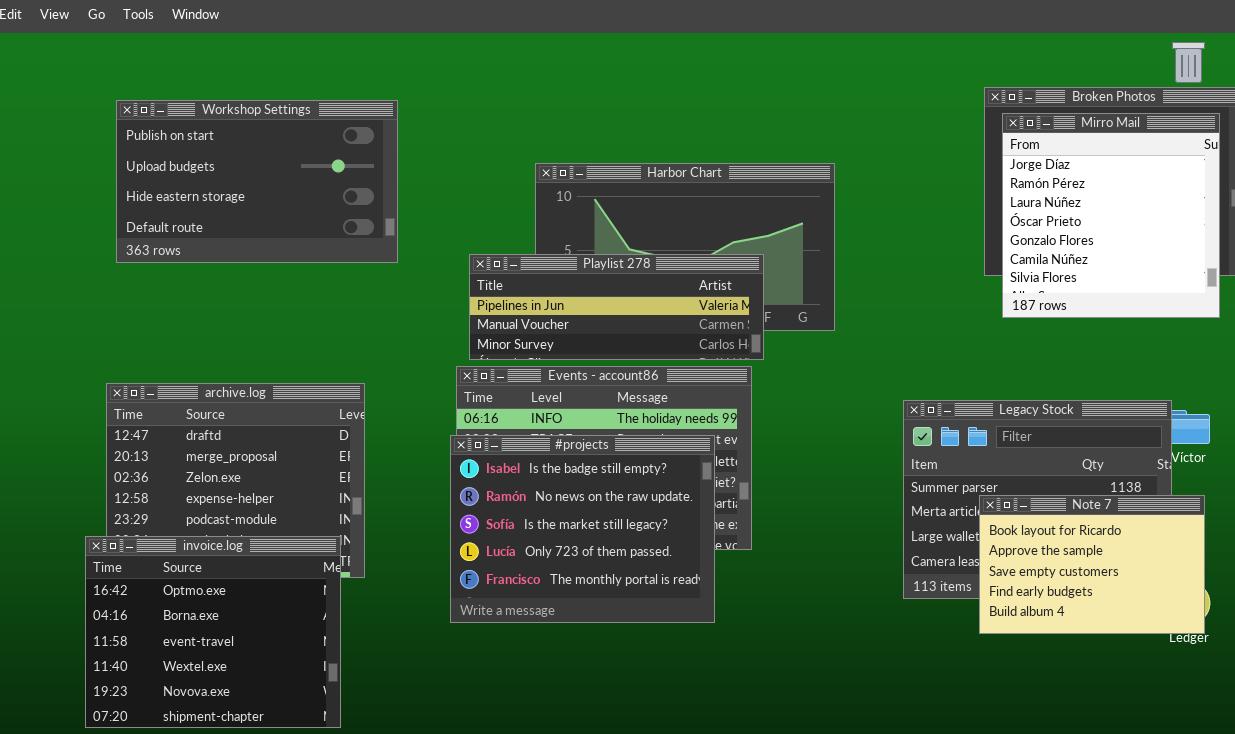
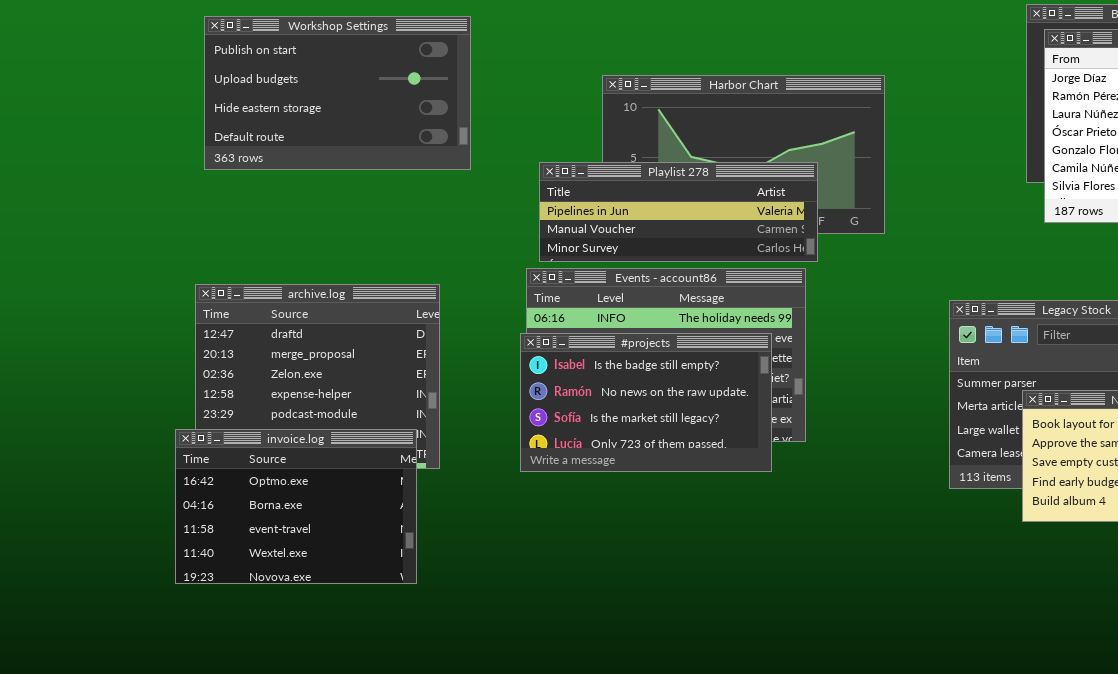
#projects: [450,435,715,623] -> [520,333,772,472], resized
invoice.log: [85,536,341,728] -> [175,429,417,584], resized

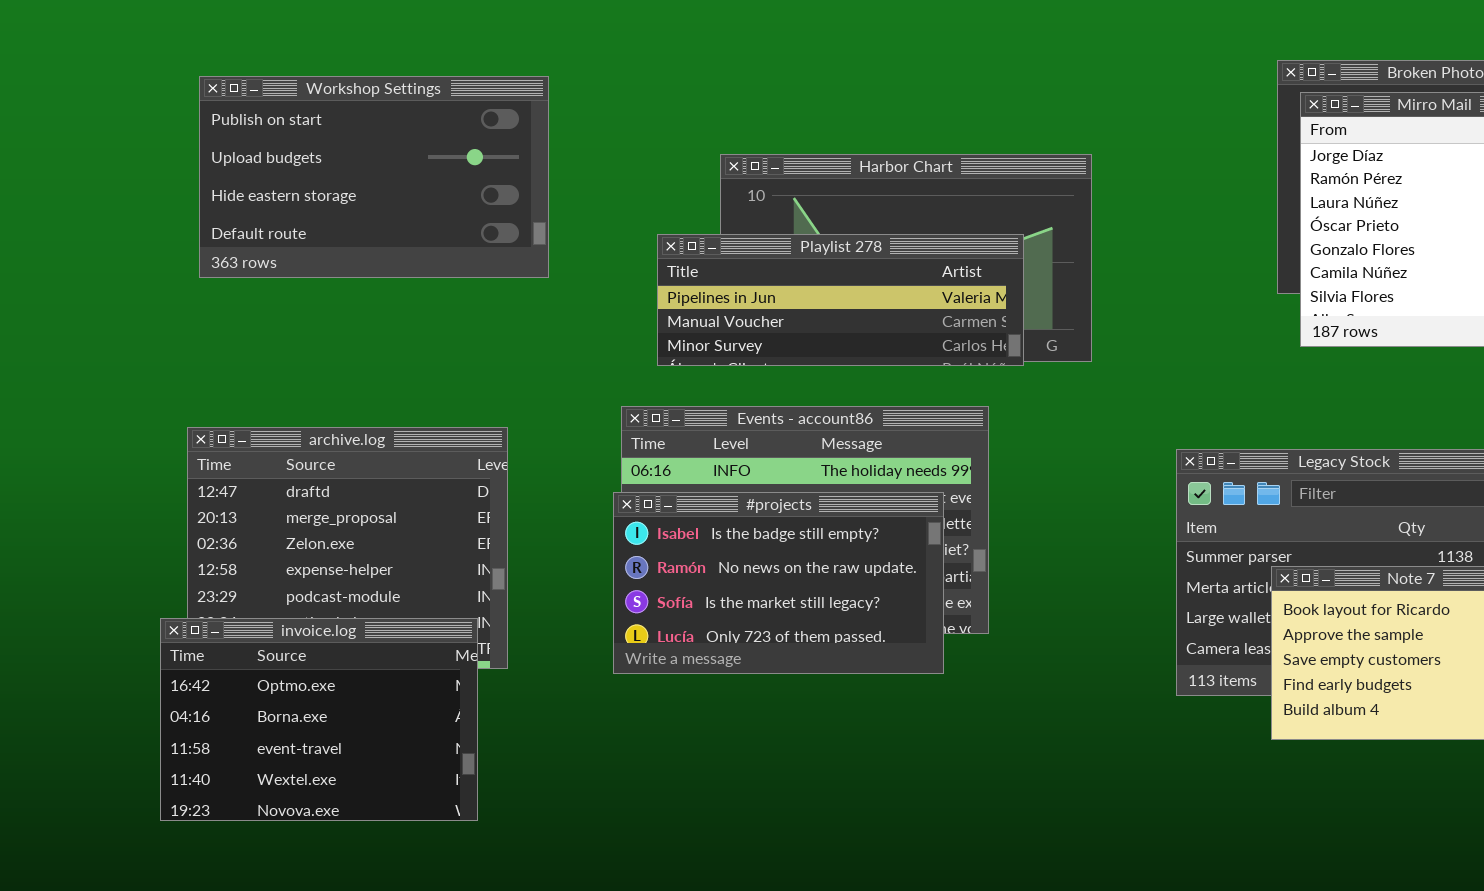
Playlist 278: [539,162,818,262] -> [657,234,1024,366], moved

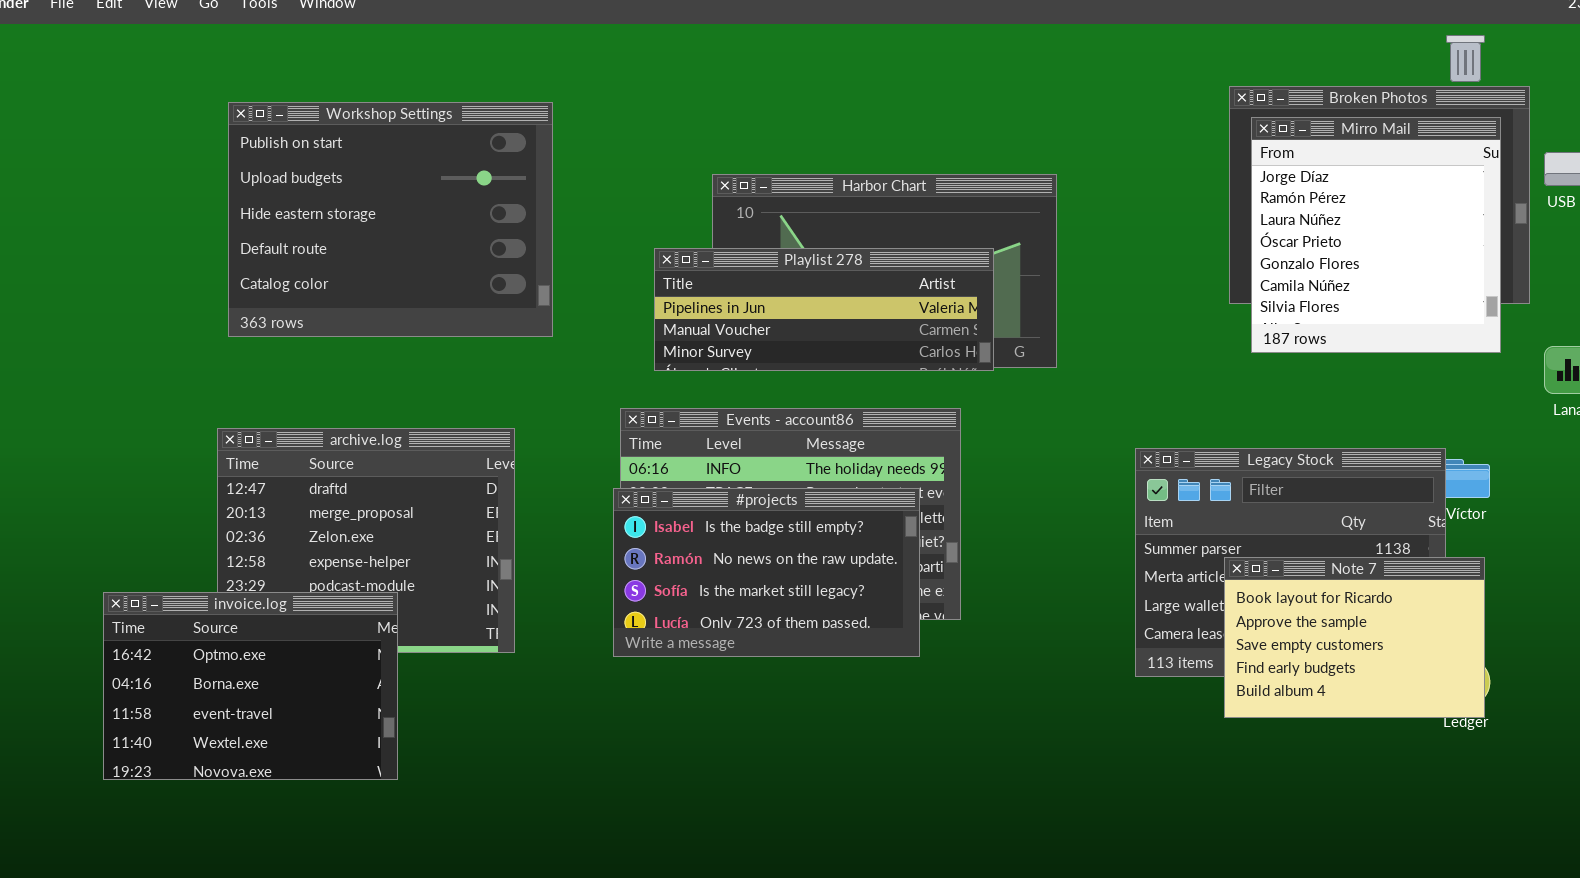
Workshop Settings: [199,76,549,278] -> [228,102,553,337], resized
invoice.log: [160,618,478,821] -> [103,592,398,780], moved

